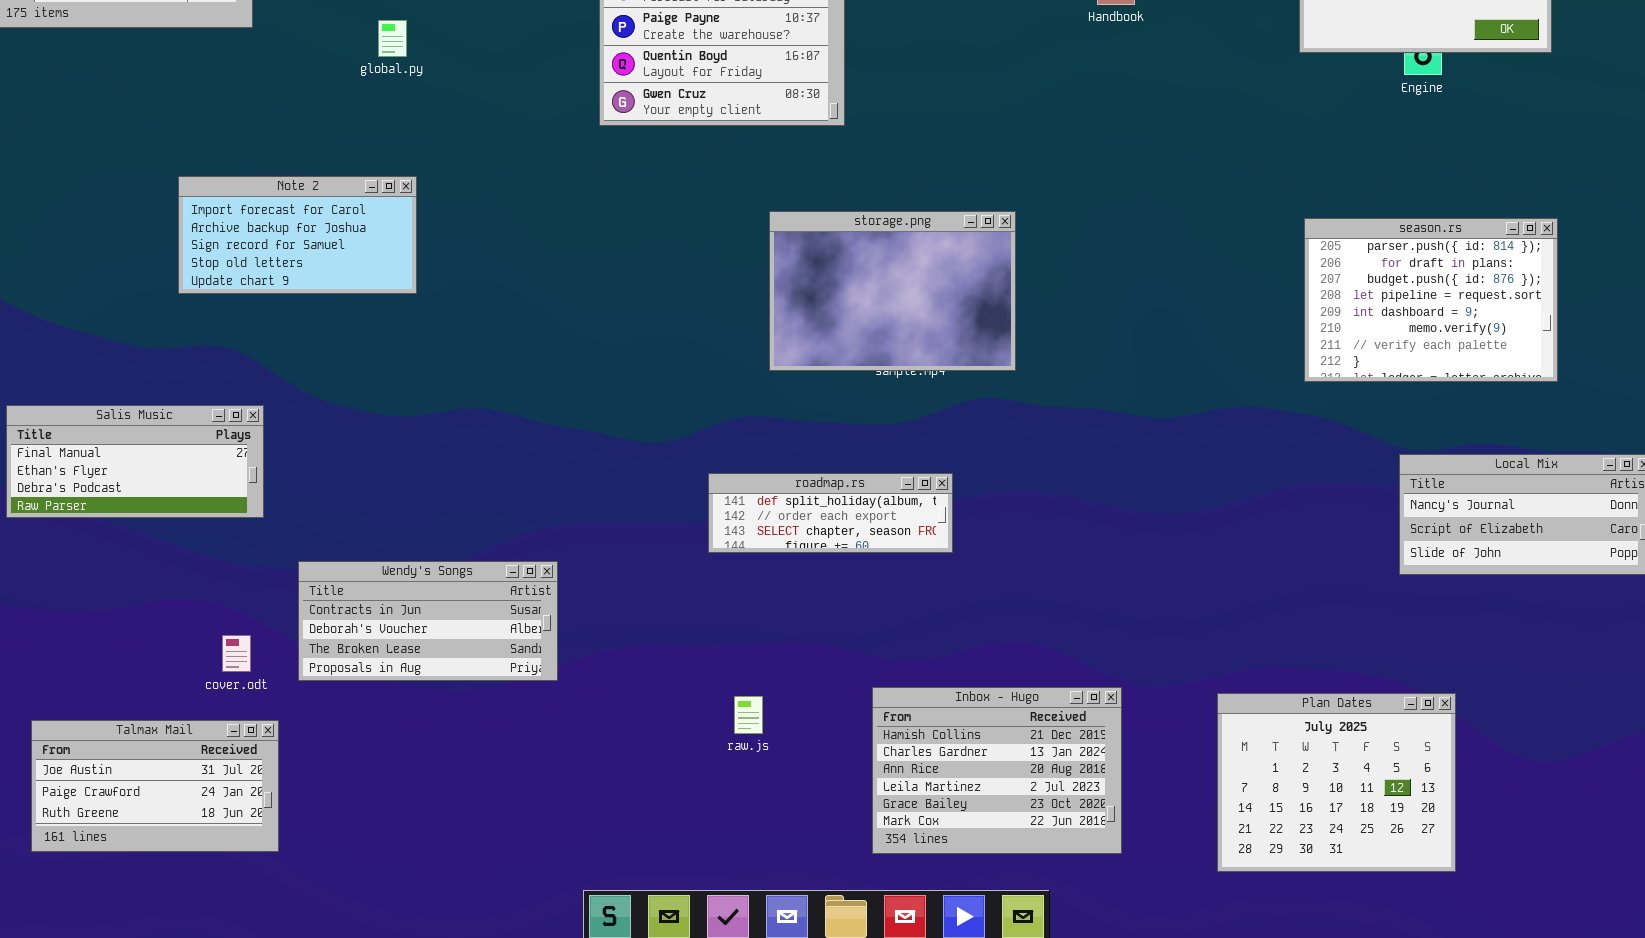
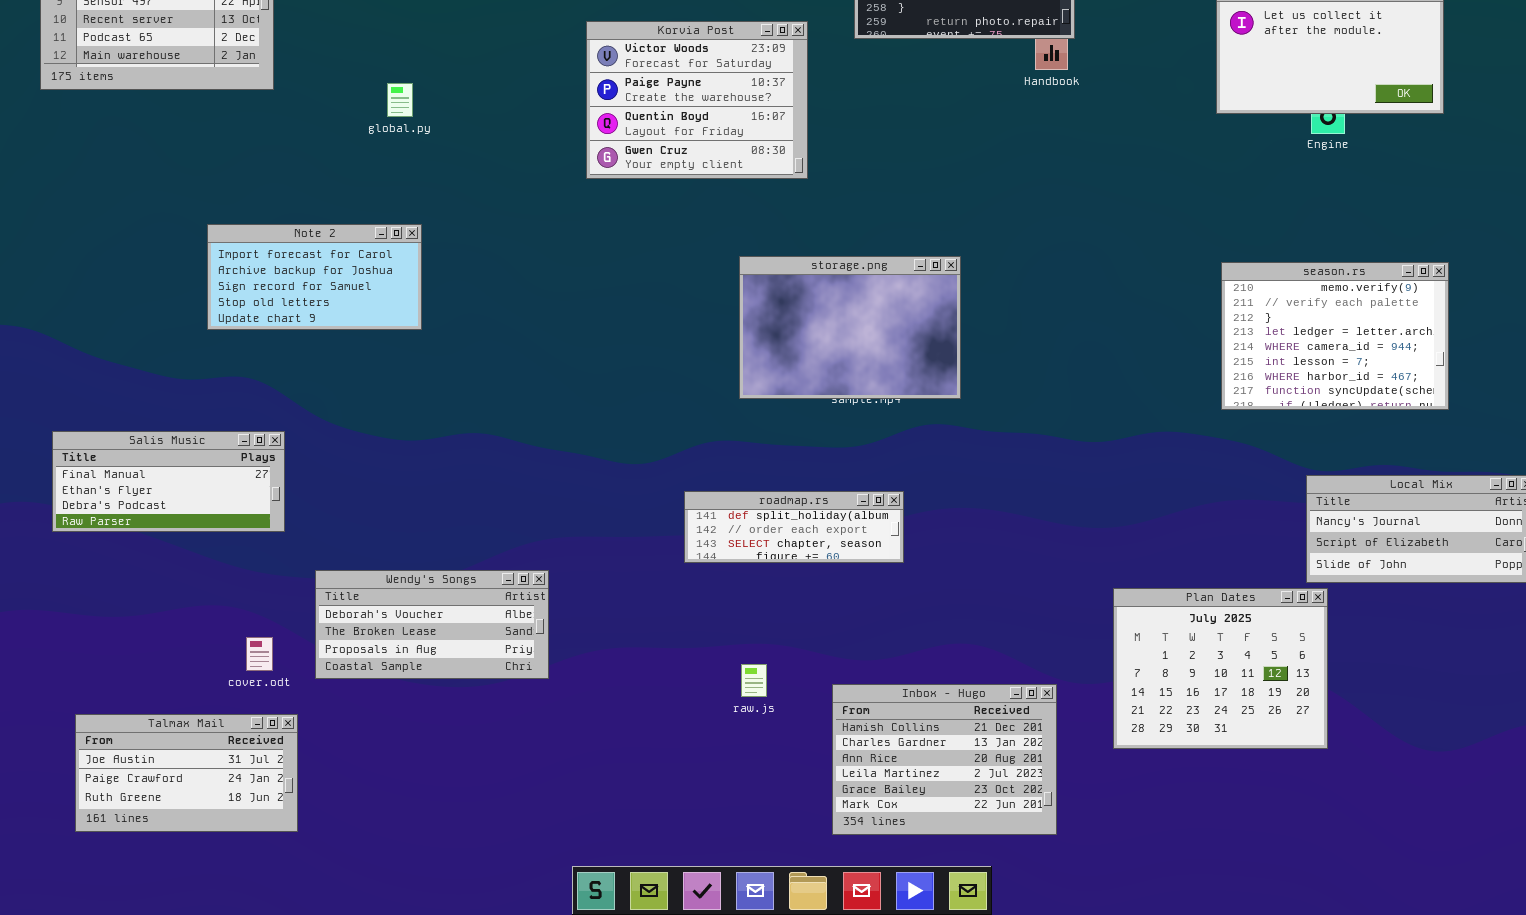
season.rs: [1304,218,1558,382] -> [1221,262,1449,410], scrolled down 5 rows
Wendy's Songs: [298,561,558,681] -> [315,570,549,679], scrolled down 1 row
Plan Dates: [1217,693,1456,872] -> [1113,588,1328,749], moved
raw.js: [734,696,763,734] -> [741,664,767,697], moved

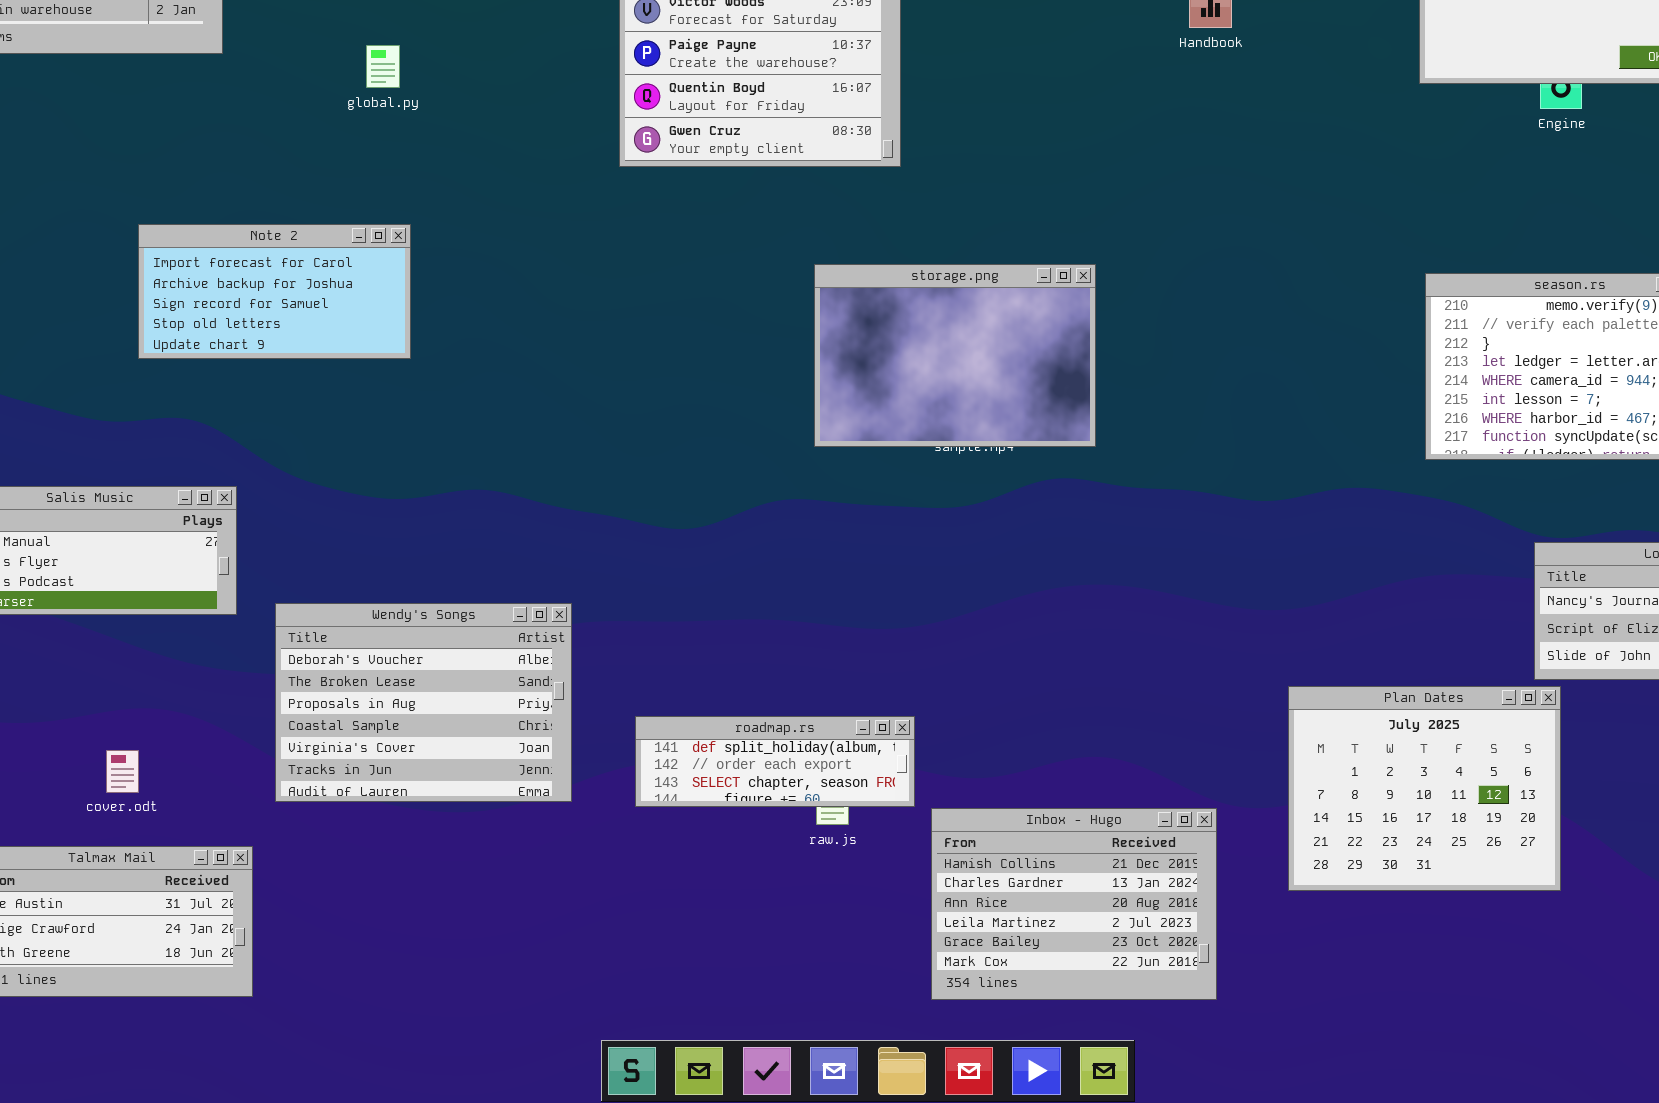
roadmap.rs: [684,491,904,563] -> [635,716,915,807], moved
Wendy's Songs: [315,570,549,679] -> [275,603,572,802], resized
cover.odt: [246,637,273,671] -> [106,750,139,793], moved

